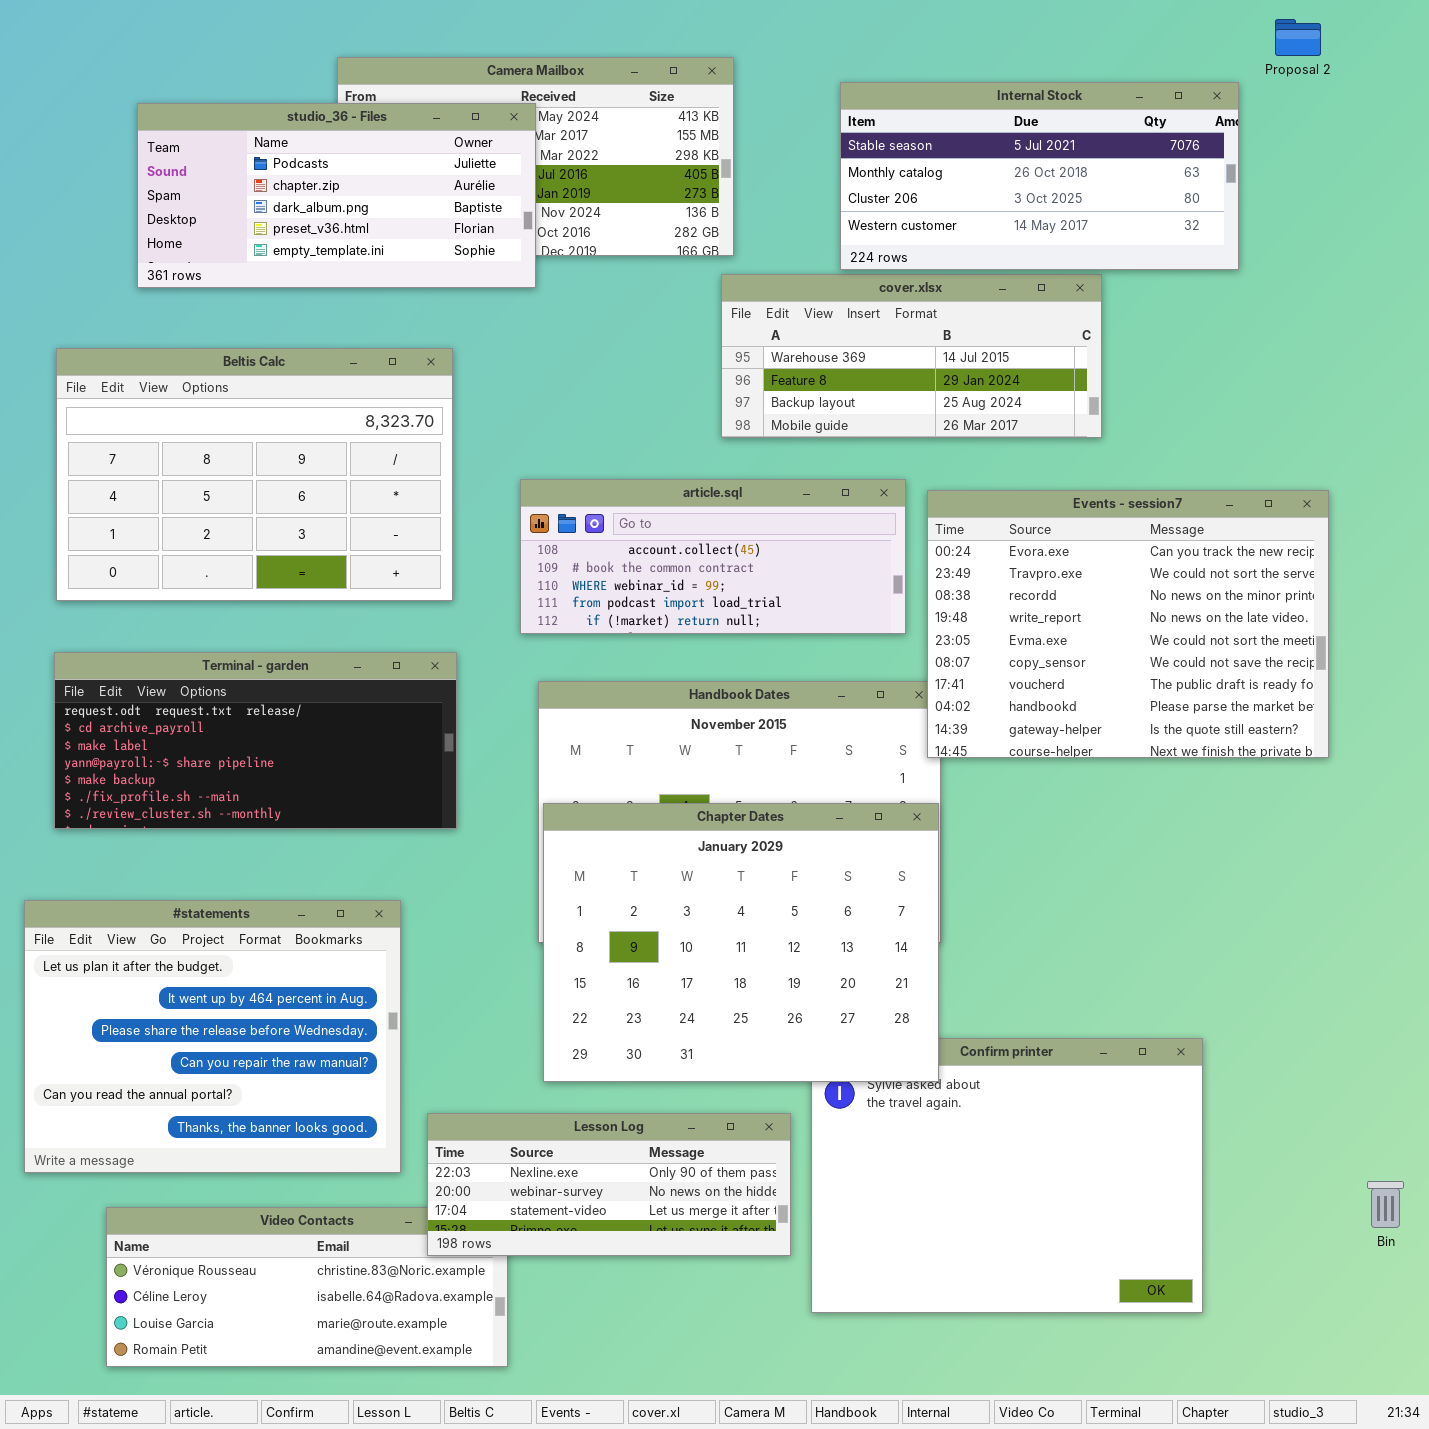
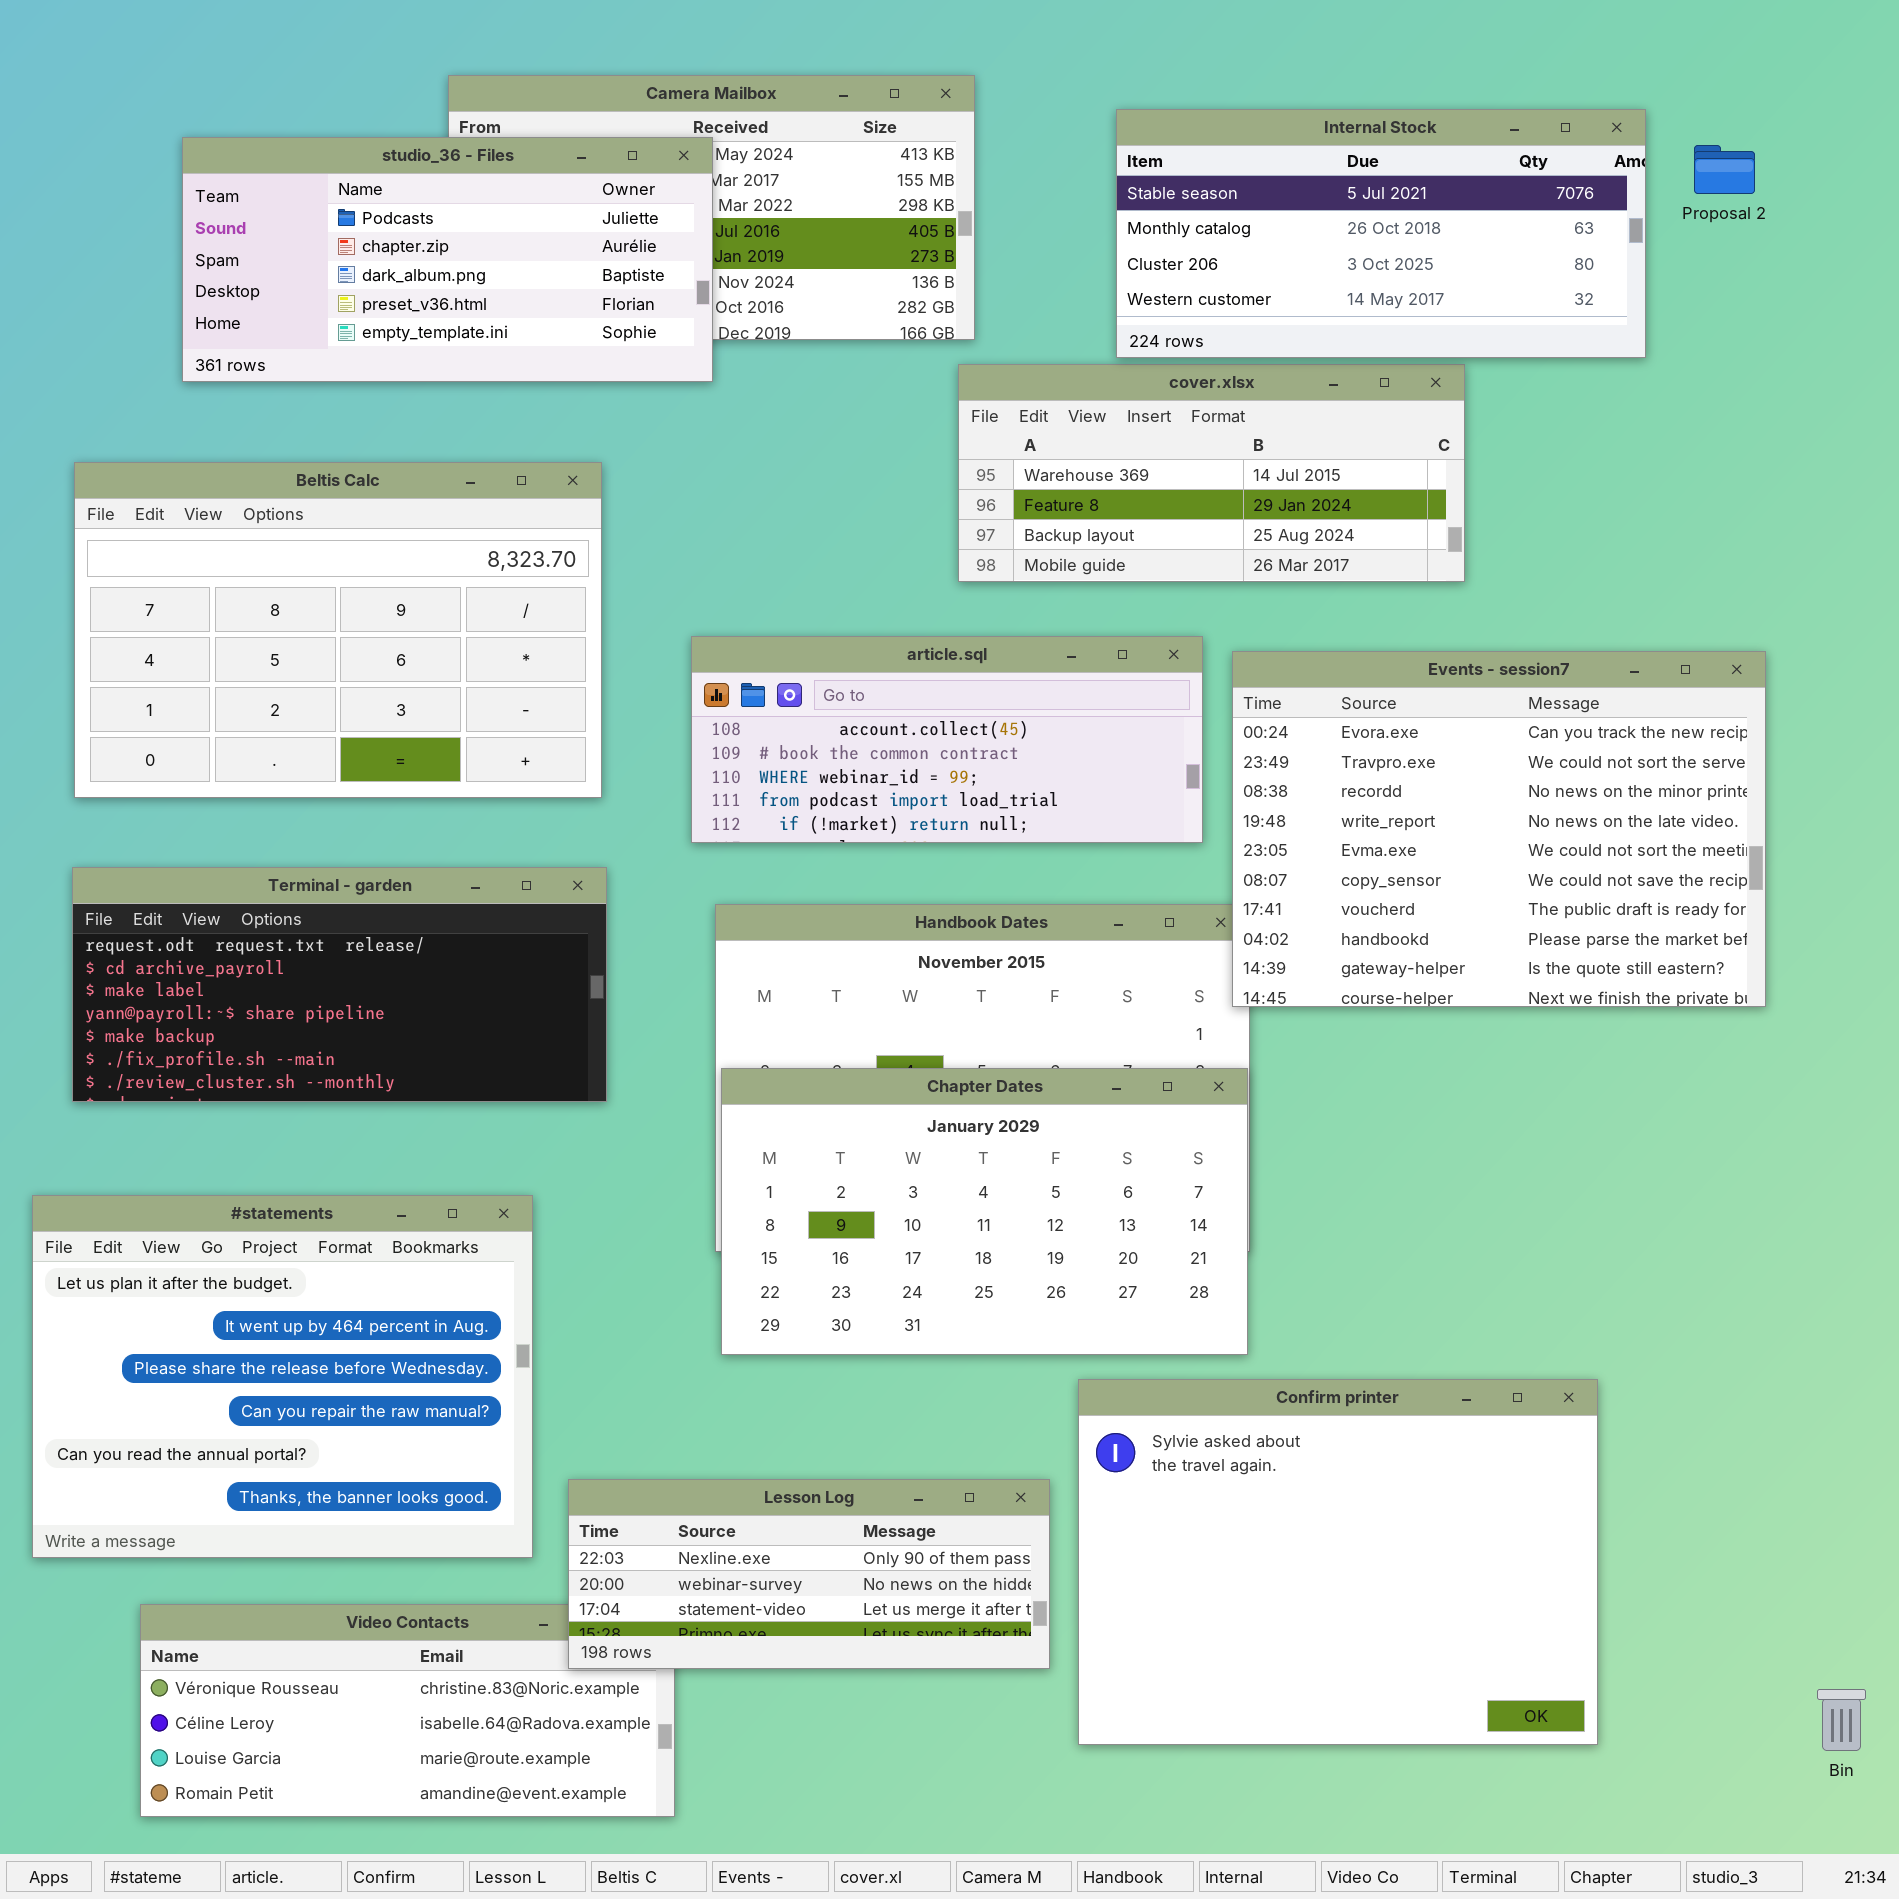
Proposal 2: [1275,19,1321,56] -> [1694,145,1755,194], moved
Chapter Dates: [543,803,939,1082] -> [721,1068,1248,1355], resized
Bin: [1367,1181,1404,1228] -> [1817,1689,1866,1751], moved

